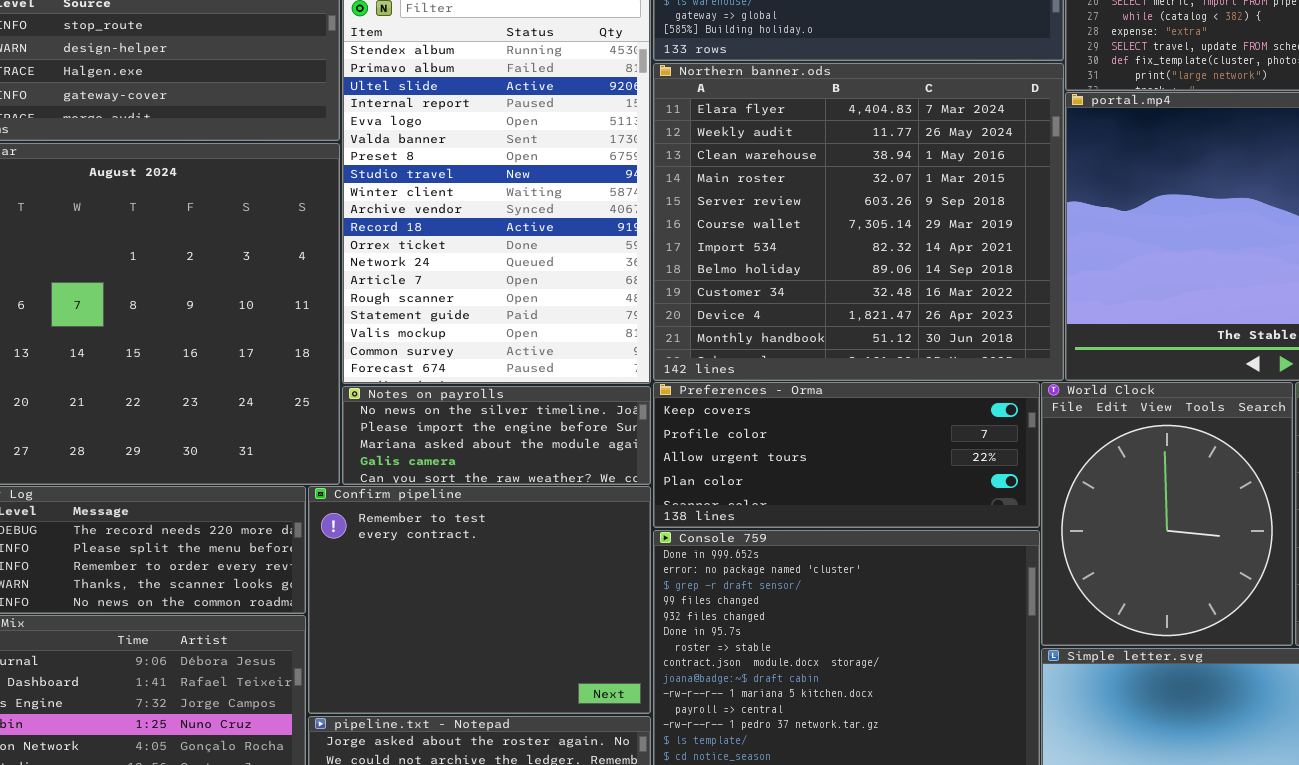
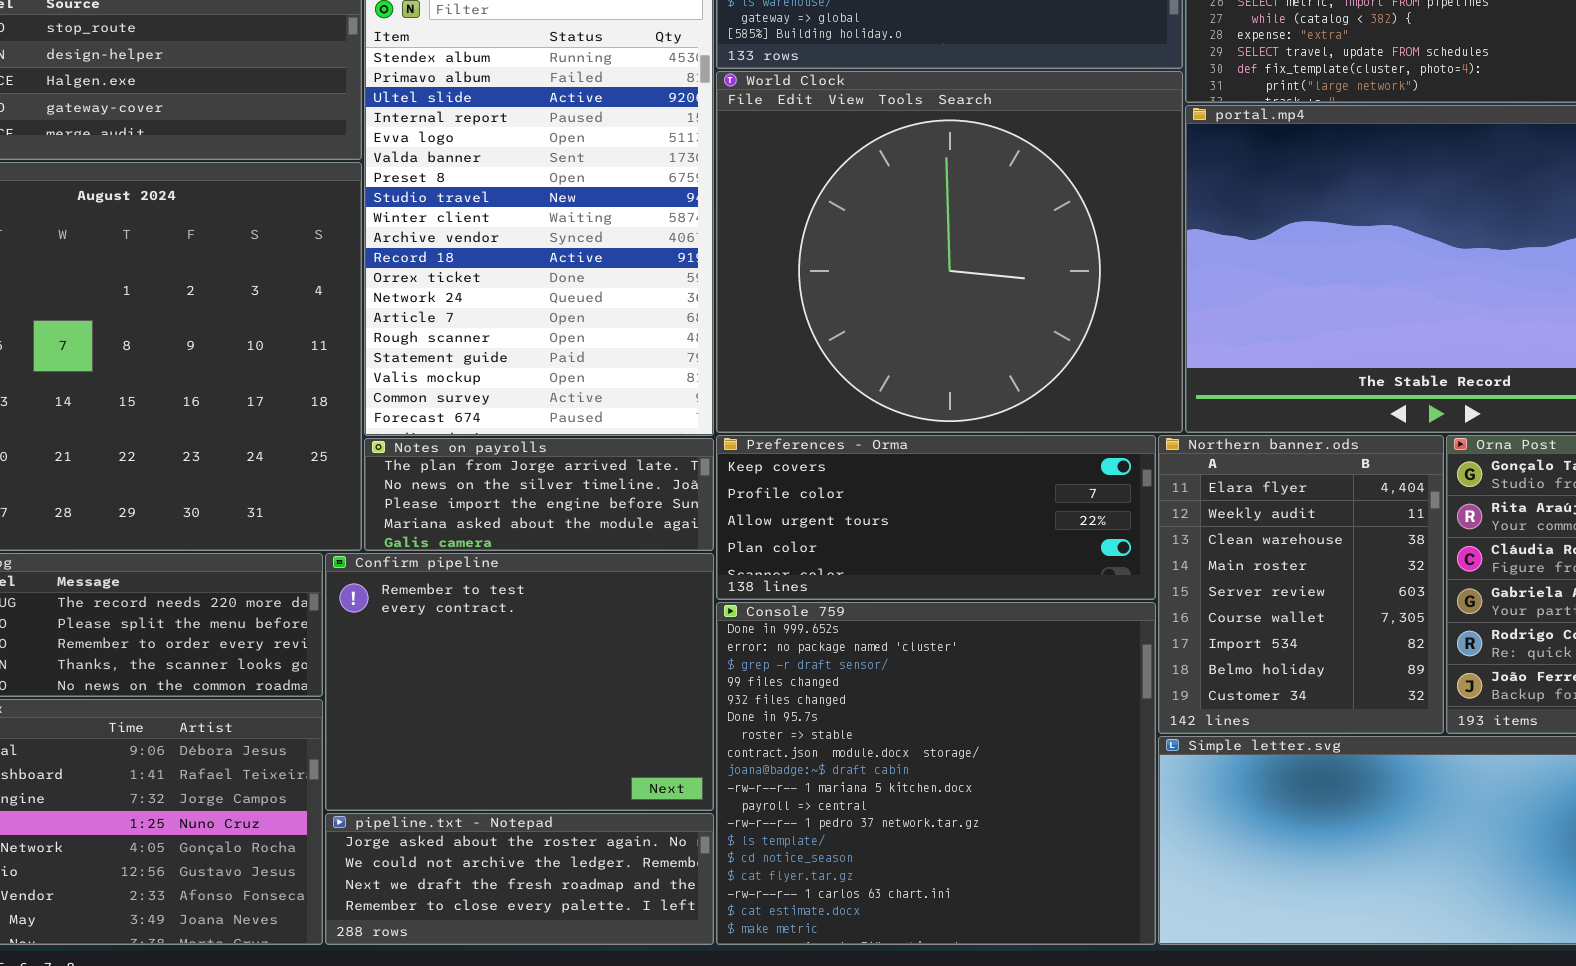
Northern banner.ods: [653,63,1064,381] -> [1158,435,1444,734], moved, resized
World Clock: [1041,382,1293,646] -> [716,71,1183,433], moved, resized
Notes on payrolls: [342,386,651,485] -> [364,438,714,551], scrolled up 1 row

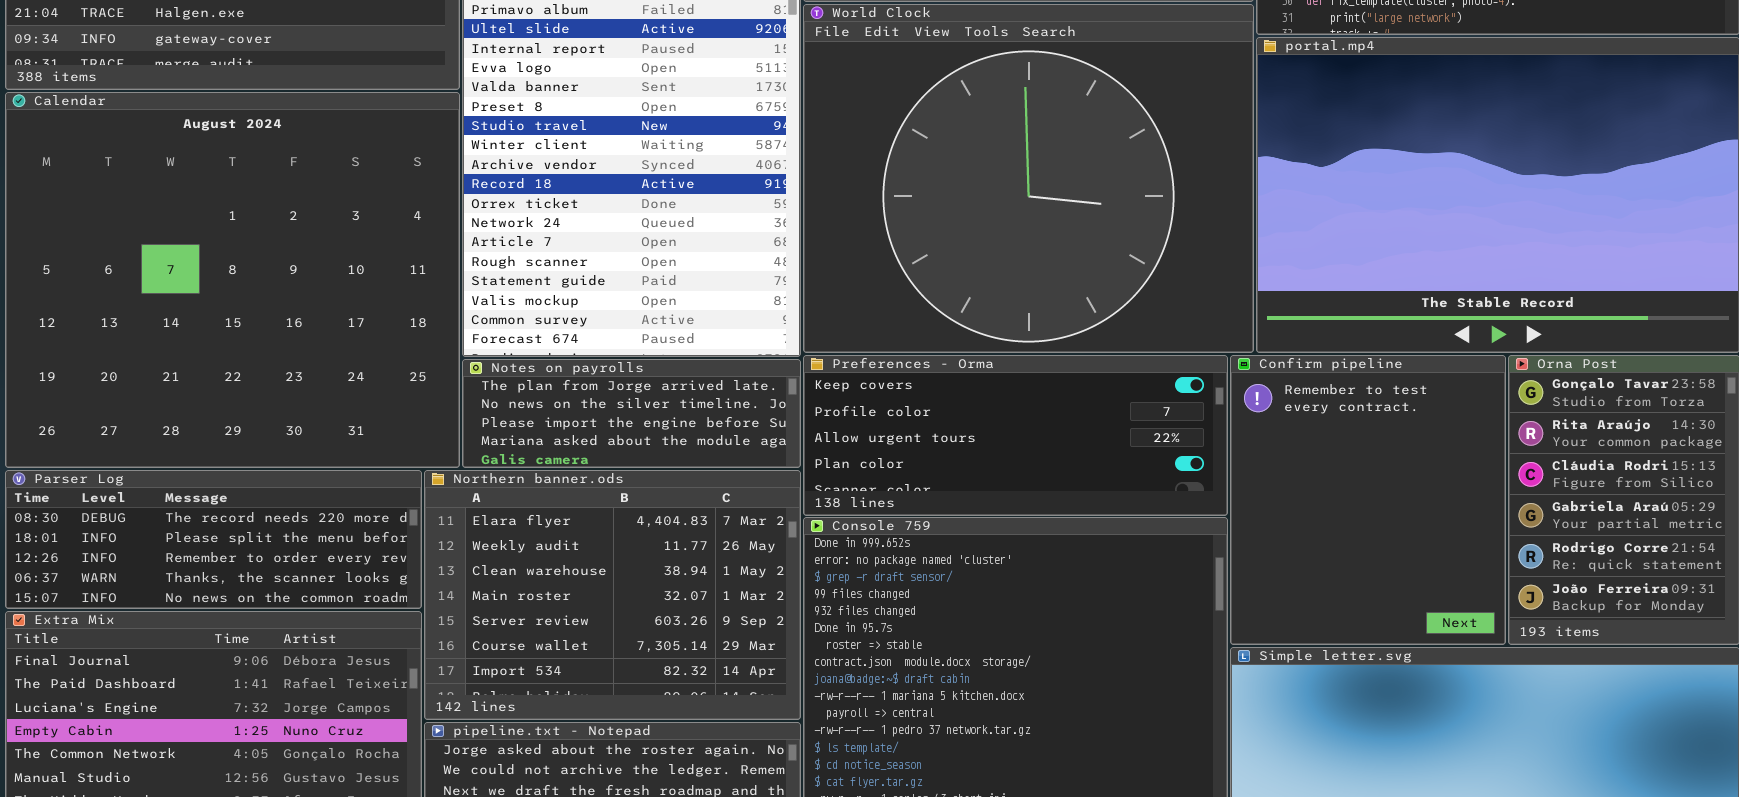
Northern banner.ods: [1158,435,1444,734] -> [424,470,801,720], moved, resized
Confirm pipeline: [325,553,714,811] -> [1230,355,1506,645], moved, resized

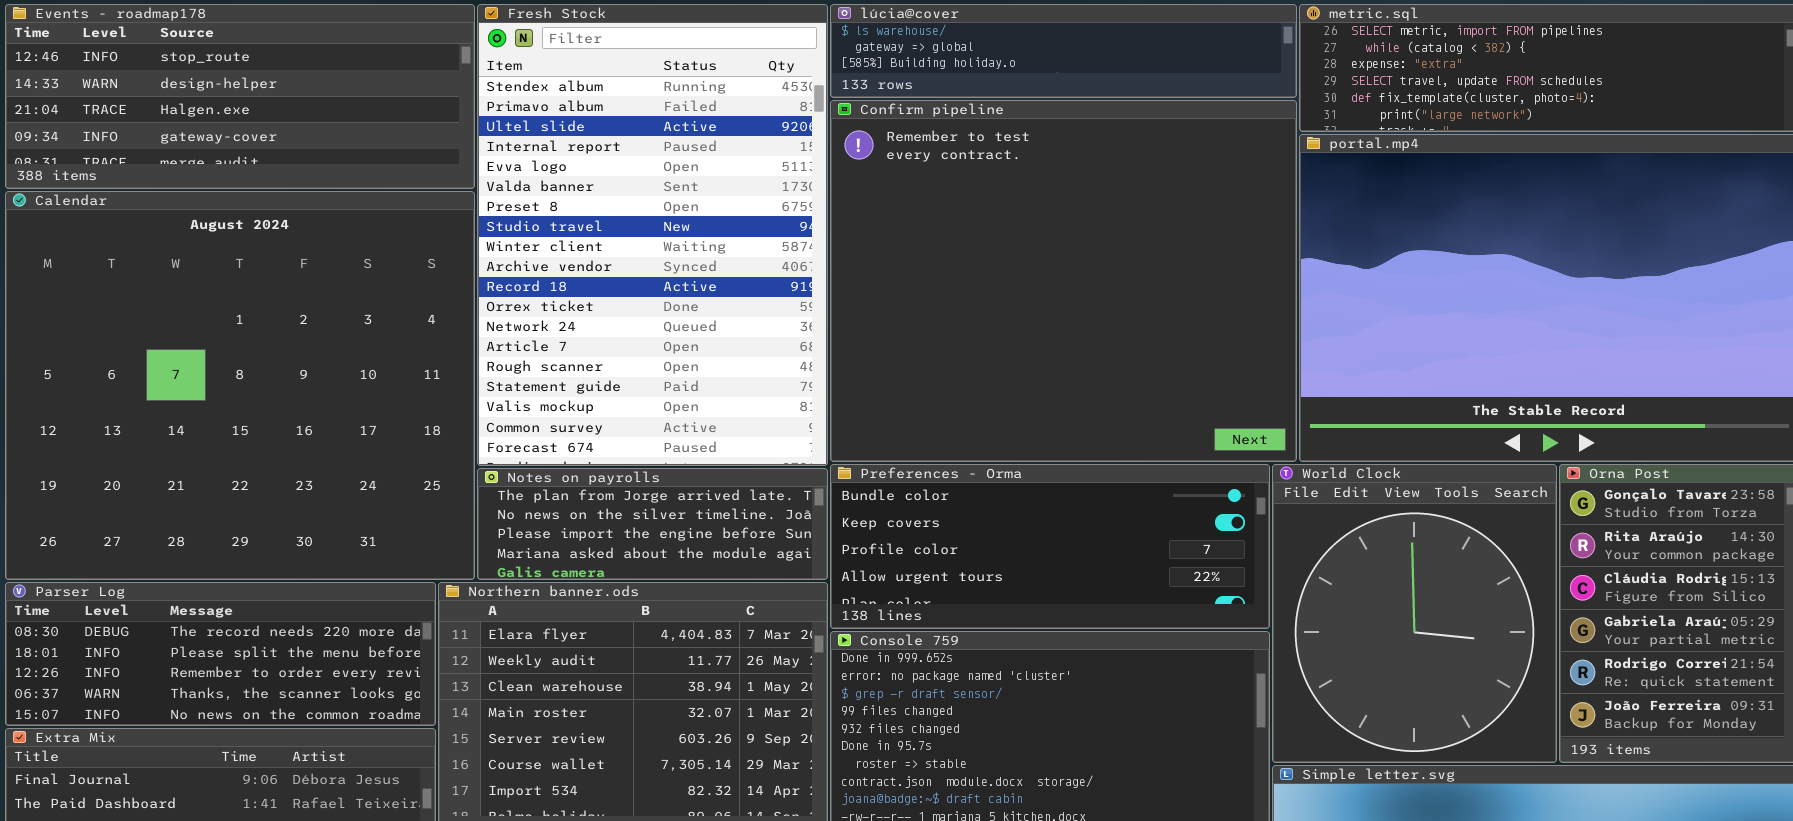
World Clock: [803,4,1254,353] -> [1272,464,1557,763], moved, resized
Preferences - Orma: [803,355,1228,516] -> [830,464,1270,629], scrolled up 1 row
Confirm pipeline: [1230,355,1506,645] -> [830,100,1297,462], moved, resized

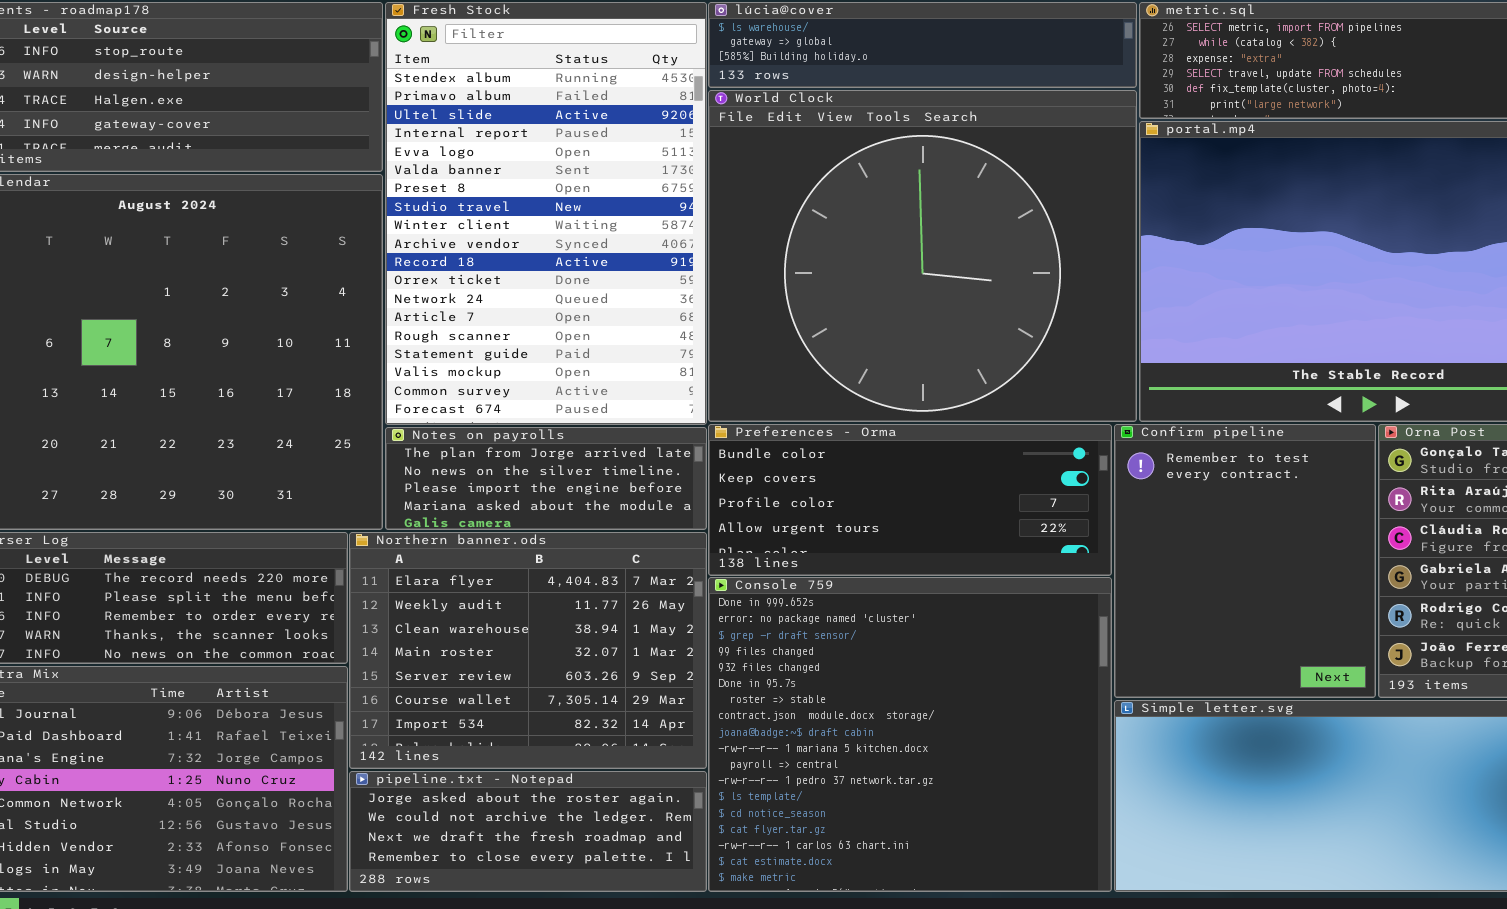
Confirm pipeline: [830,100,1297,462] -> [1114,424,1376,698], moved, resized
World Clock: [1272,464,1557,763] -> [708,90,1137,422], moved, resized

